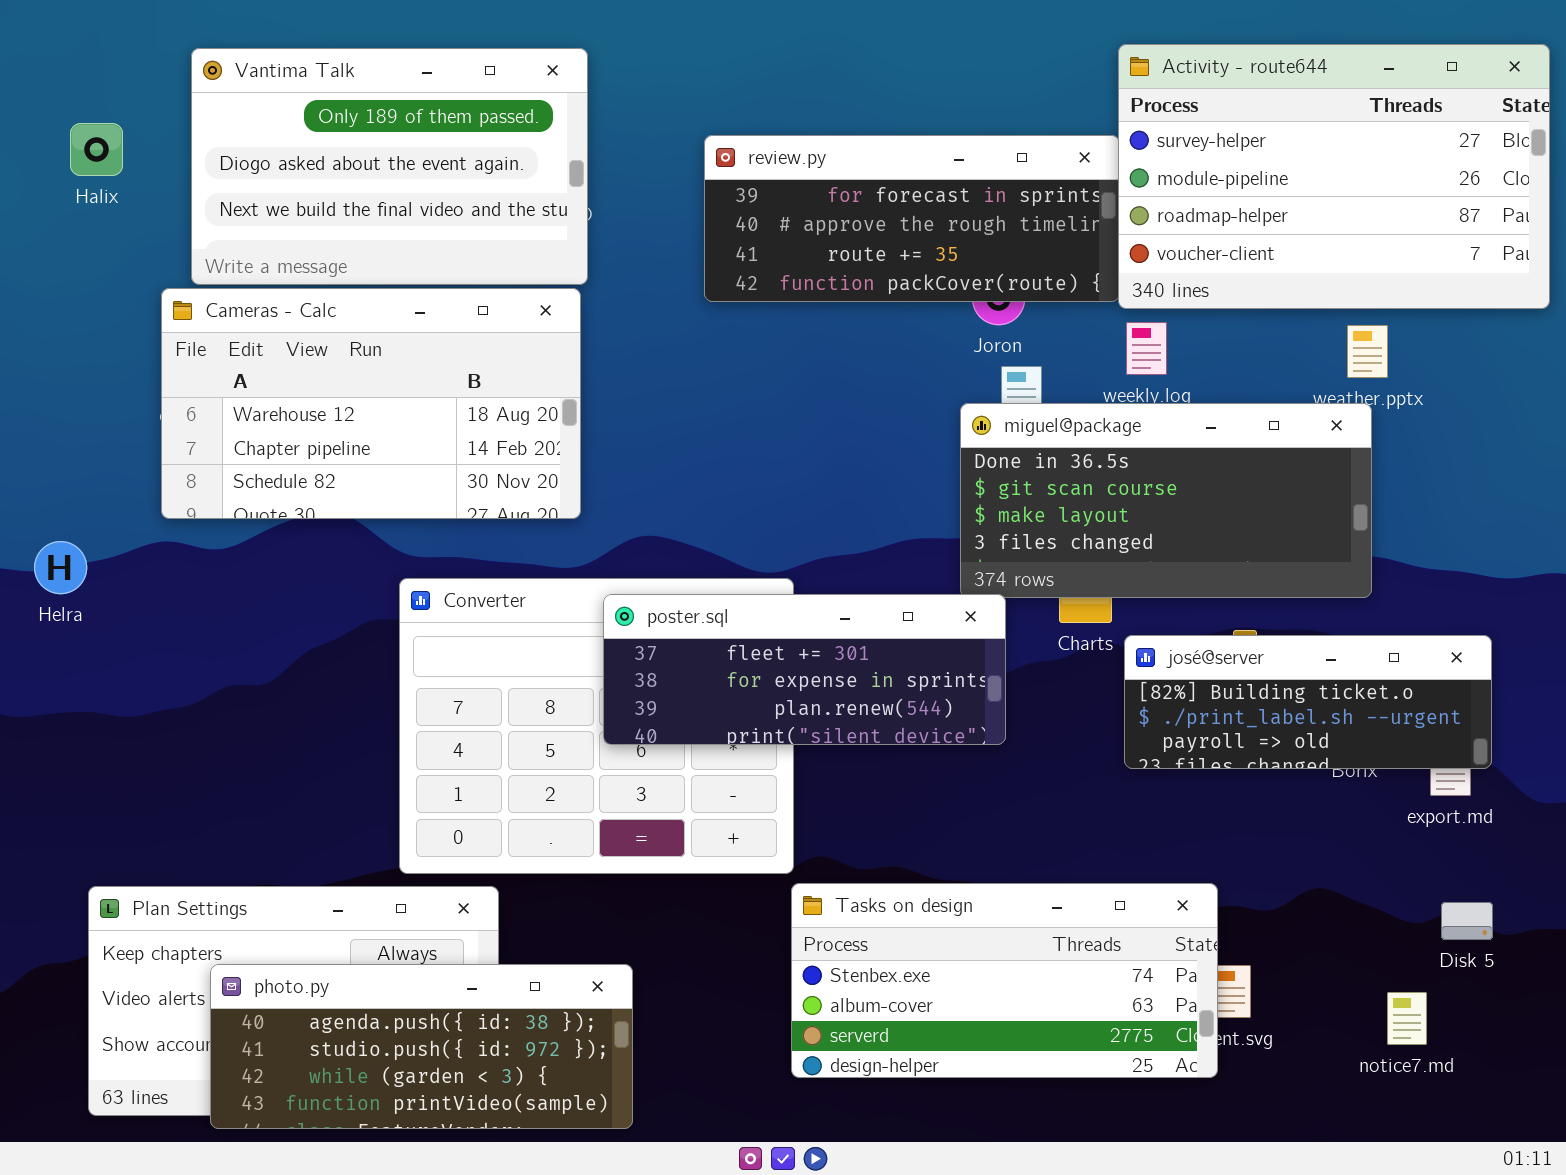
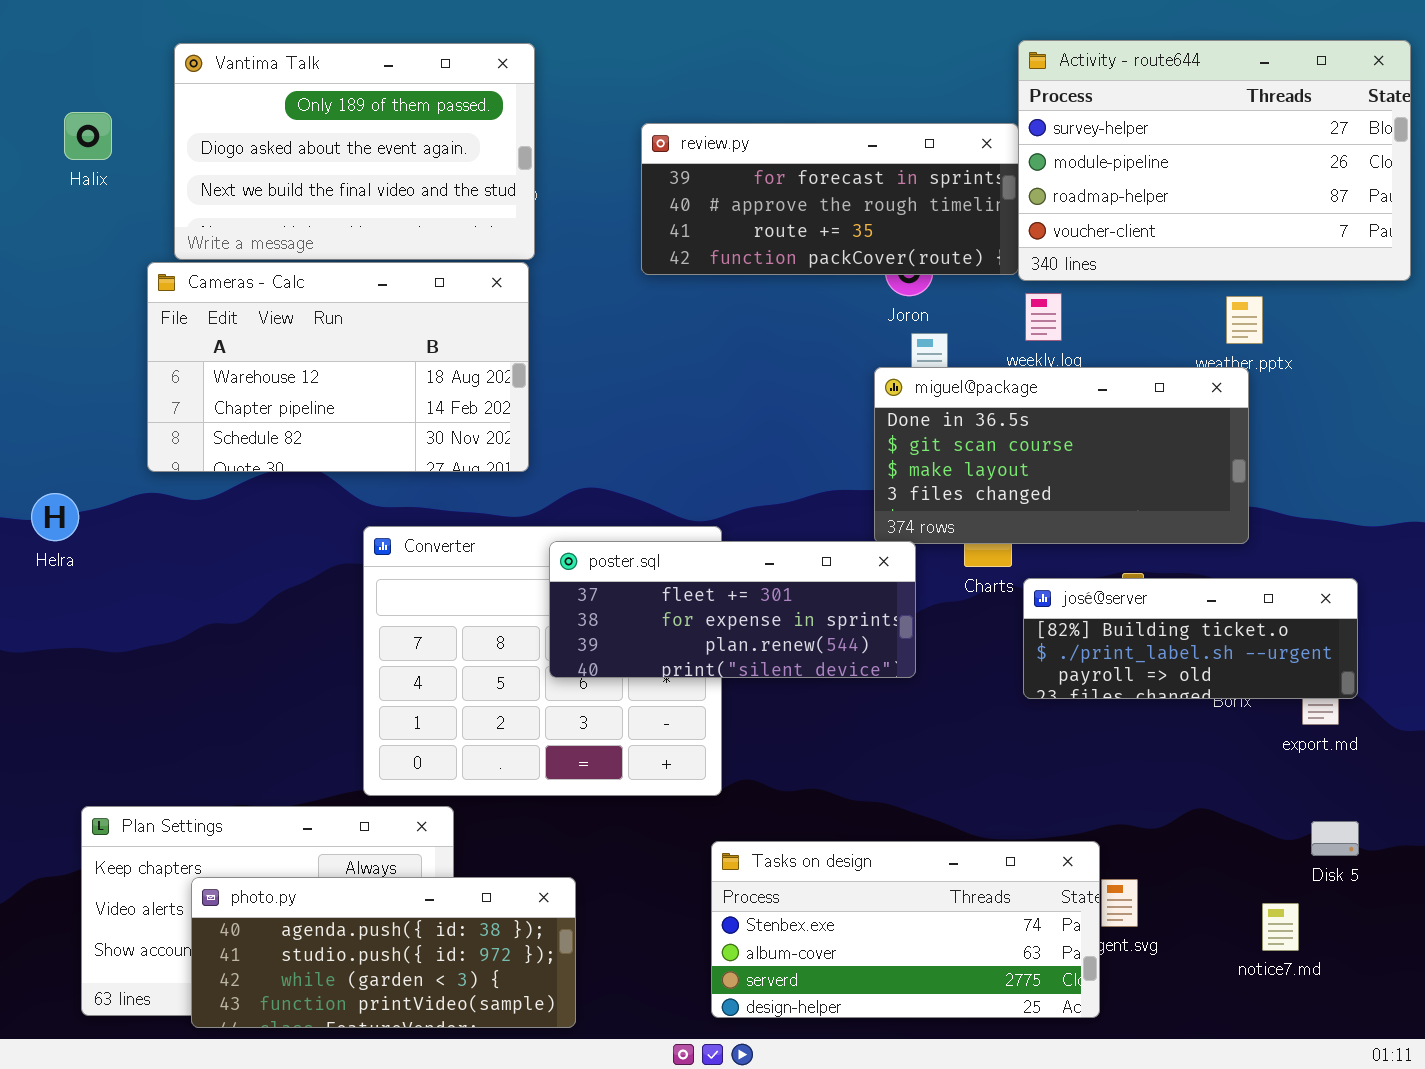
Tasks on design: [791,883,1218,1078] -> [711,841,1100,1018], moved

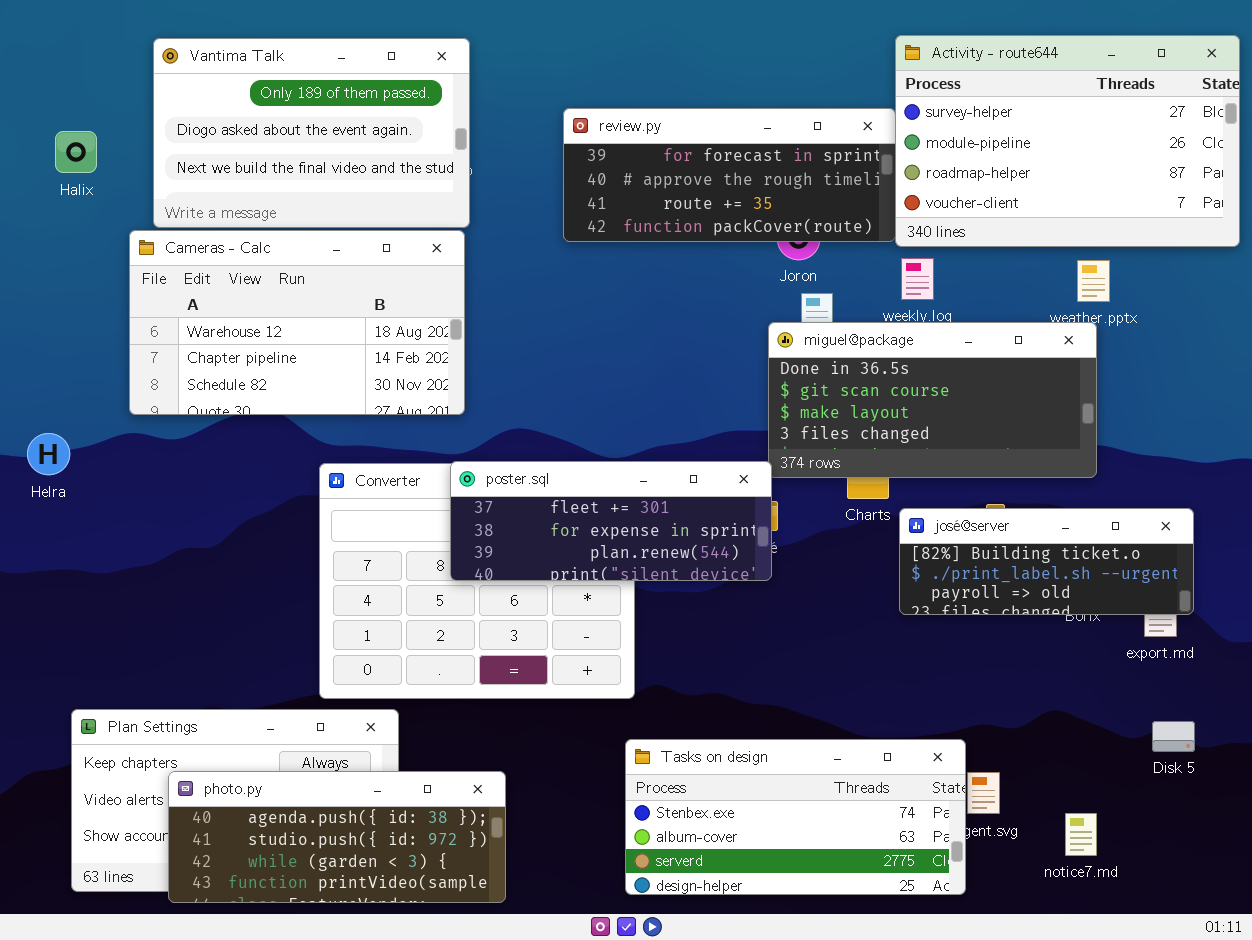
Halix: [64,112,112,160] -> [55,131,97,173], moved
poster.sql: [549,541,916,678] -> [450,461,772,581], moved
notice7.md: [1262,903,1299,951] -> [1065,813,1097,856], moved

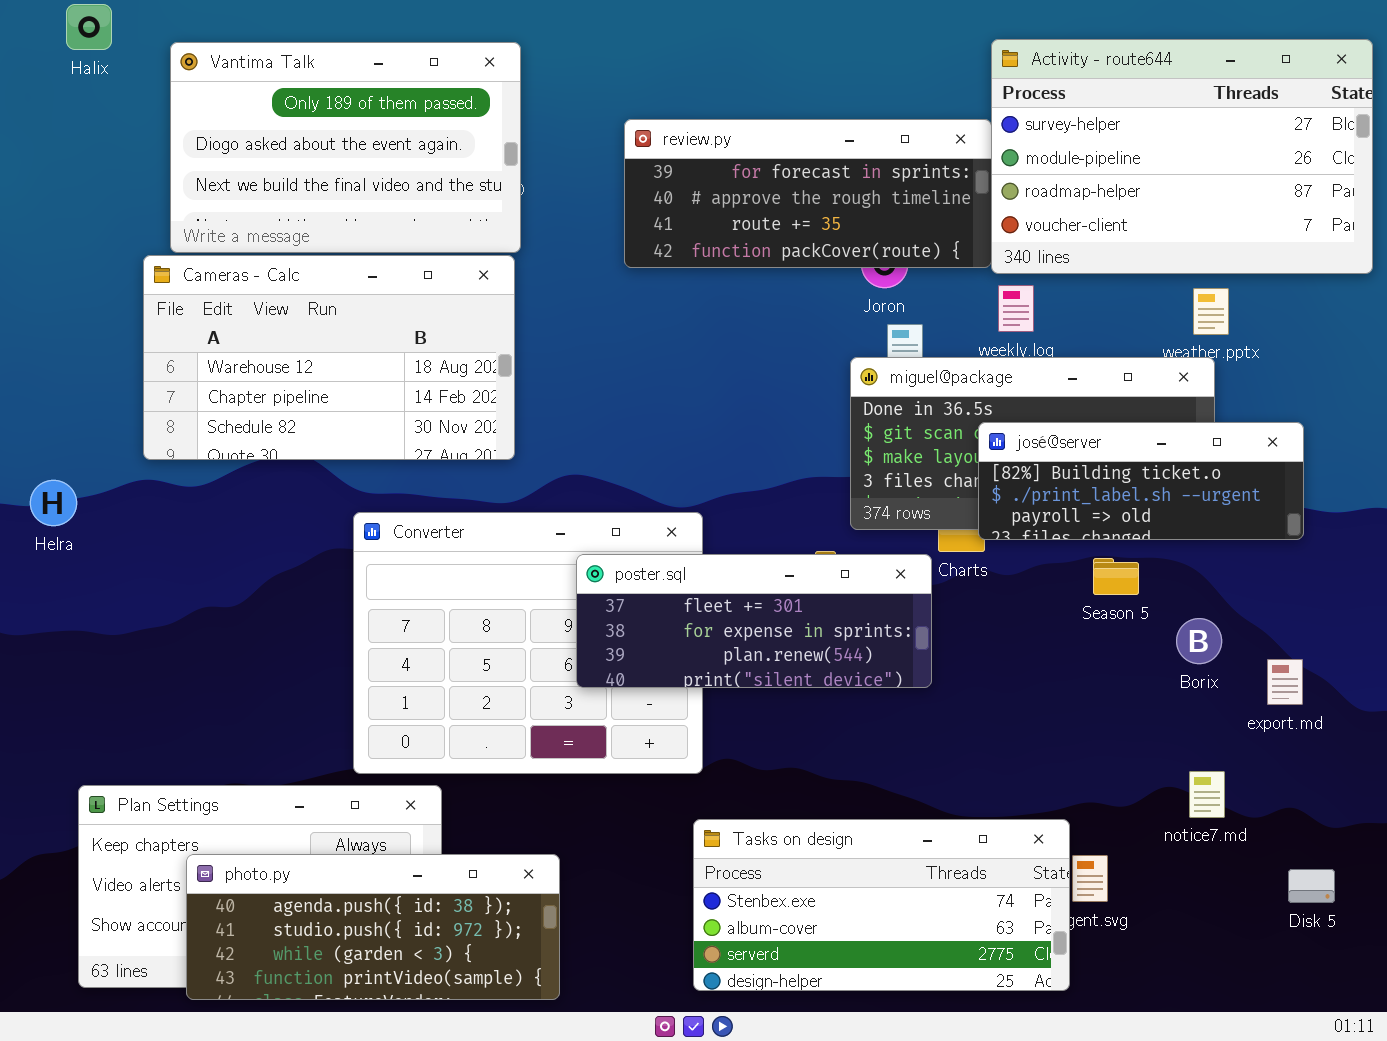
Halix: [55,131,97,173] -> [66,4,112,50], moved
poster.sql: [450,461,772,581] -> [576,554,932,688], moved
josé@server: [899,508,1194,615] -> [978,422,1304,540], moved
Disk 5: [1152,721,1195,752] -> [1288,869,1335,903], moved
notice7.md: [1065,813,1097,856] -> [1189,771,1225,818], moved

